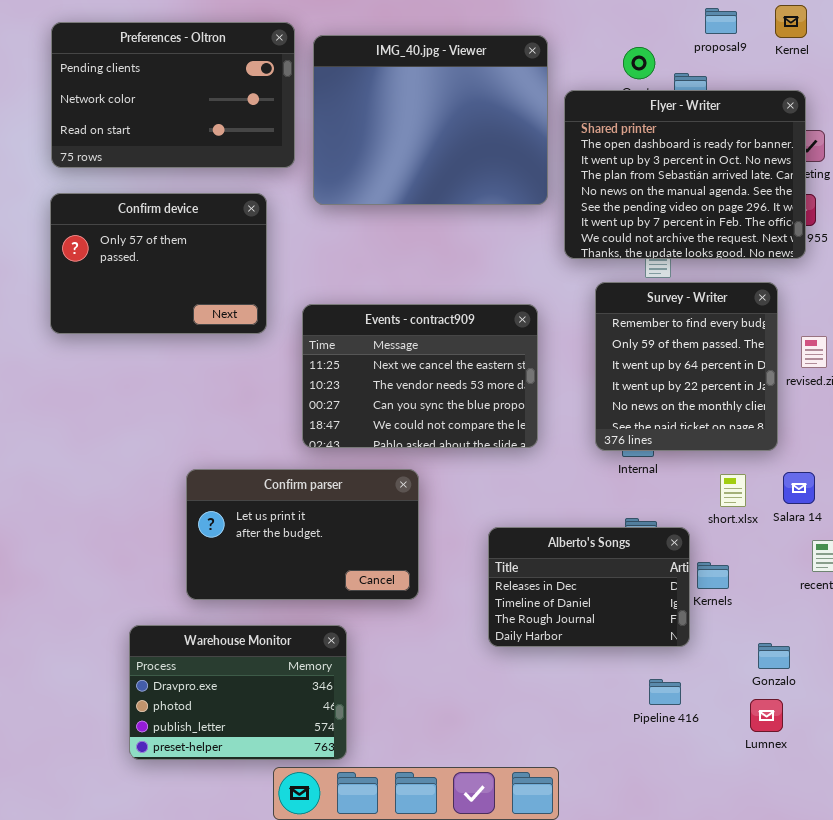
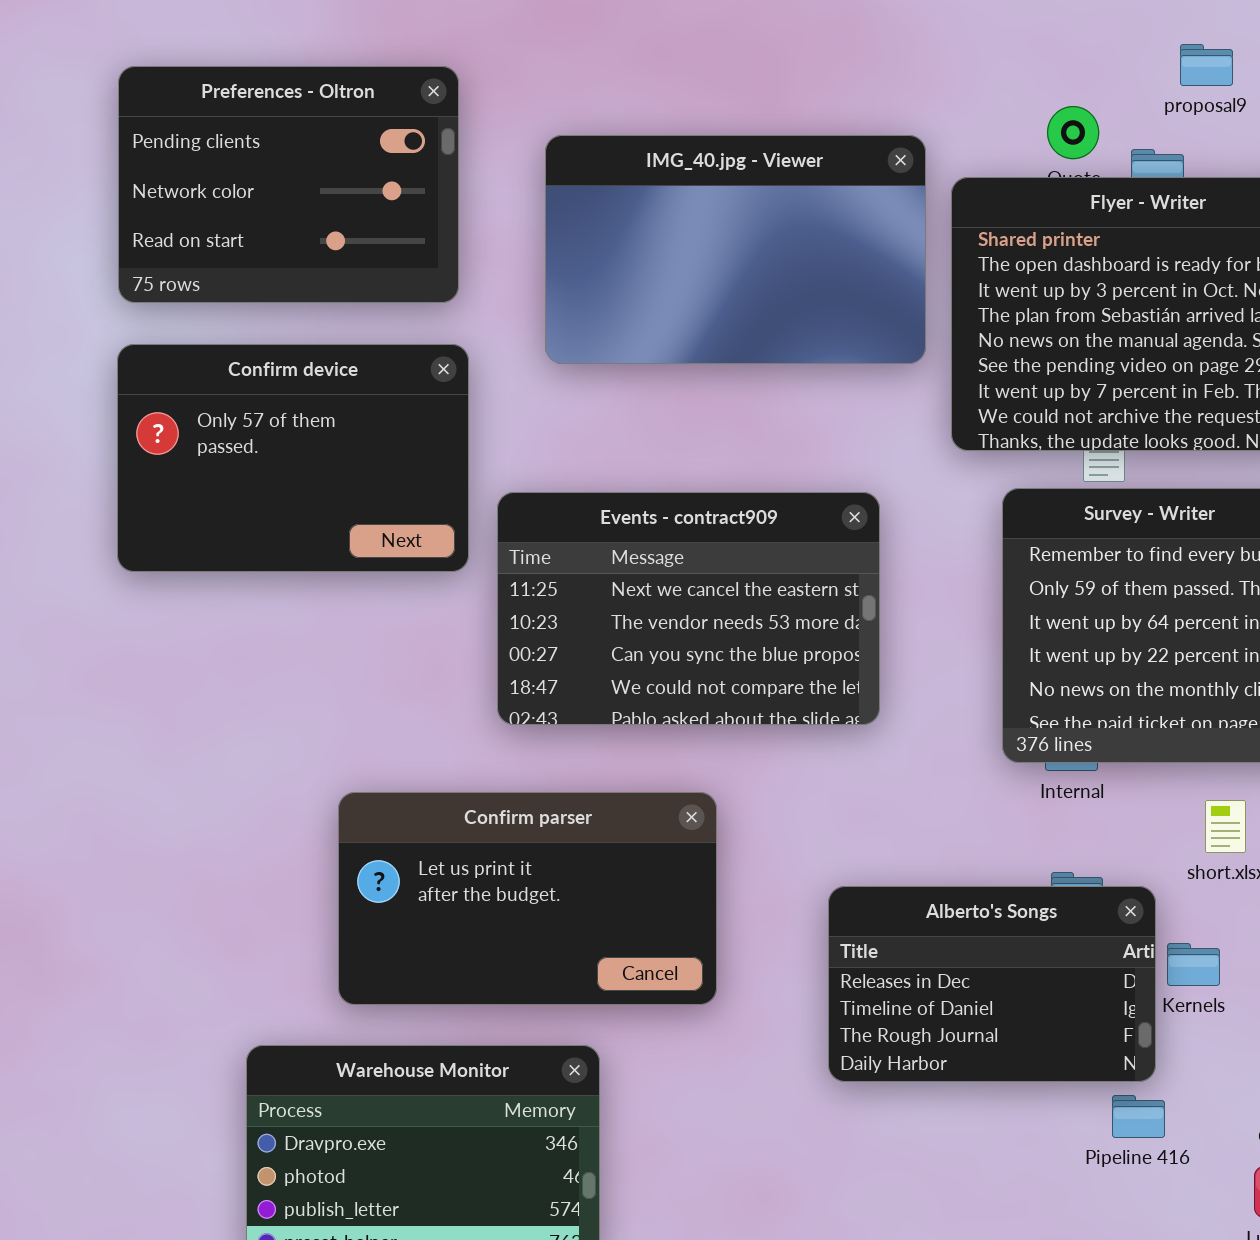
Preferences - Oltron: [51,22,295,168] -> [118,66,459,303], resized
IMG_40.jpg - Viewer: [313,35,548,205] -> [545,135,926,364], resized
Events - contract909: [302,304,538,448] -> [497,492,880,725], moved
Pipeline 416: [649,679,681,705] -> [1112,1095,1165,1138], moved

